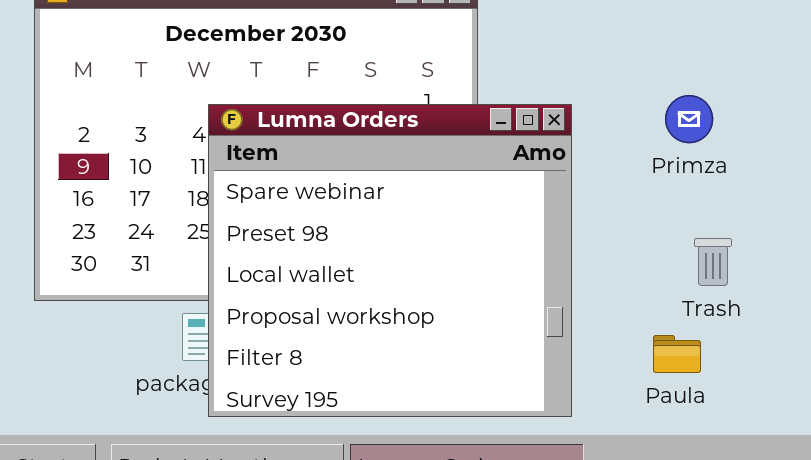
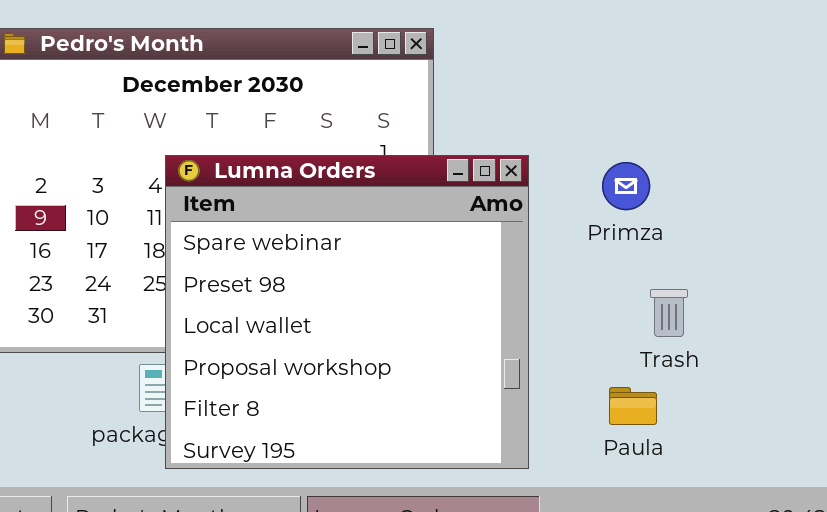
Primza: [665,95,713,143] -> [602,162,650,210], moved

